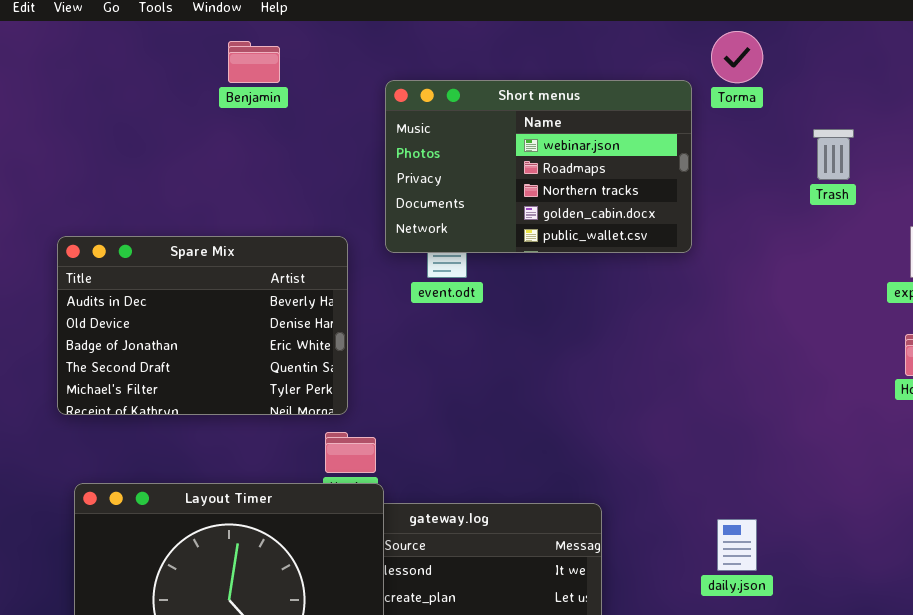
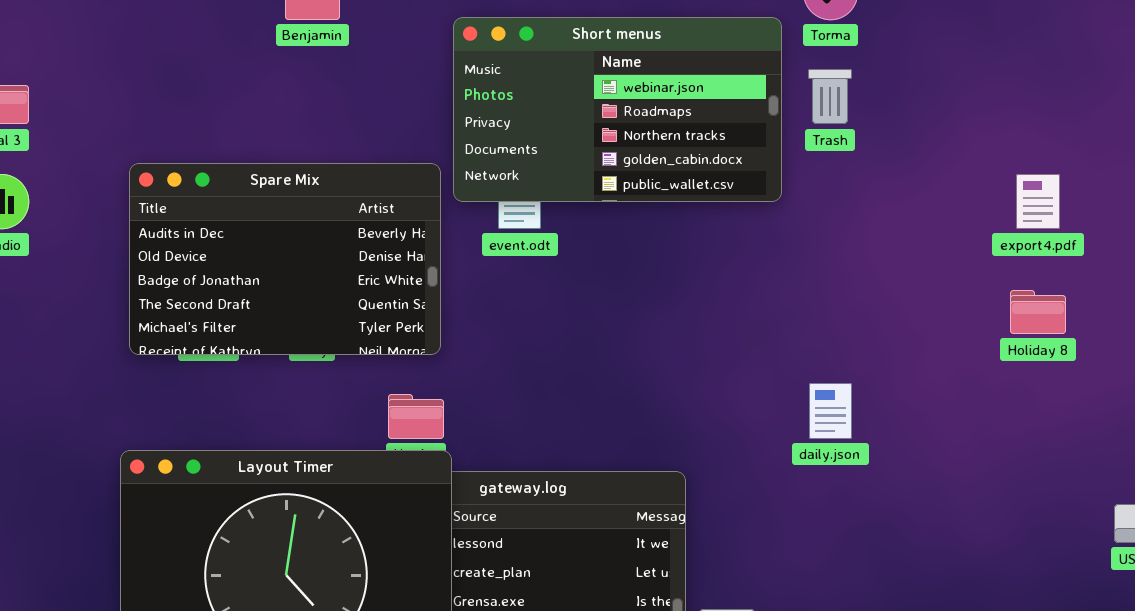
Trash: [813,129,854,180] -> [808,69,852,124], moved
Spare Mix: [57,236,348,415] -> [129,163,441,355], moved
daily.json: [717,519,757,571] -> [809,383,852,439], moved

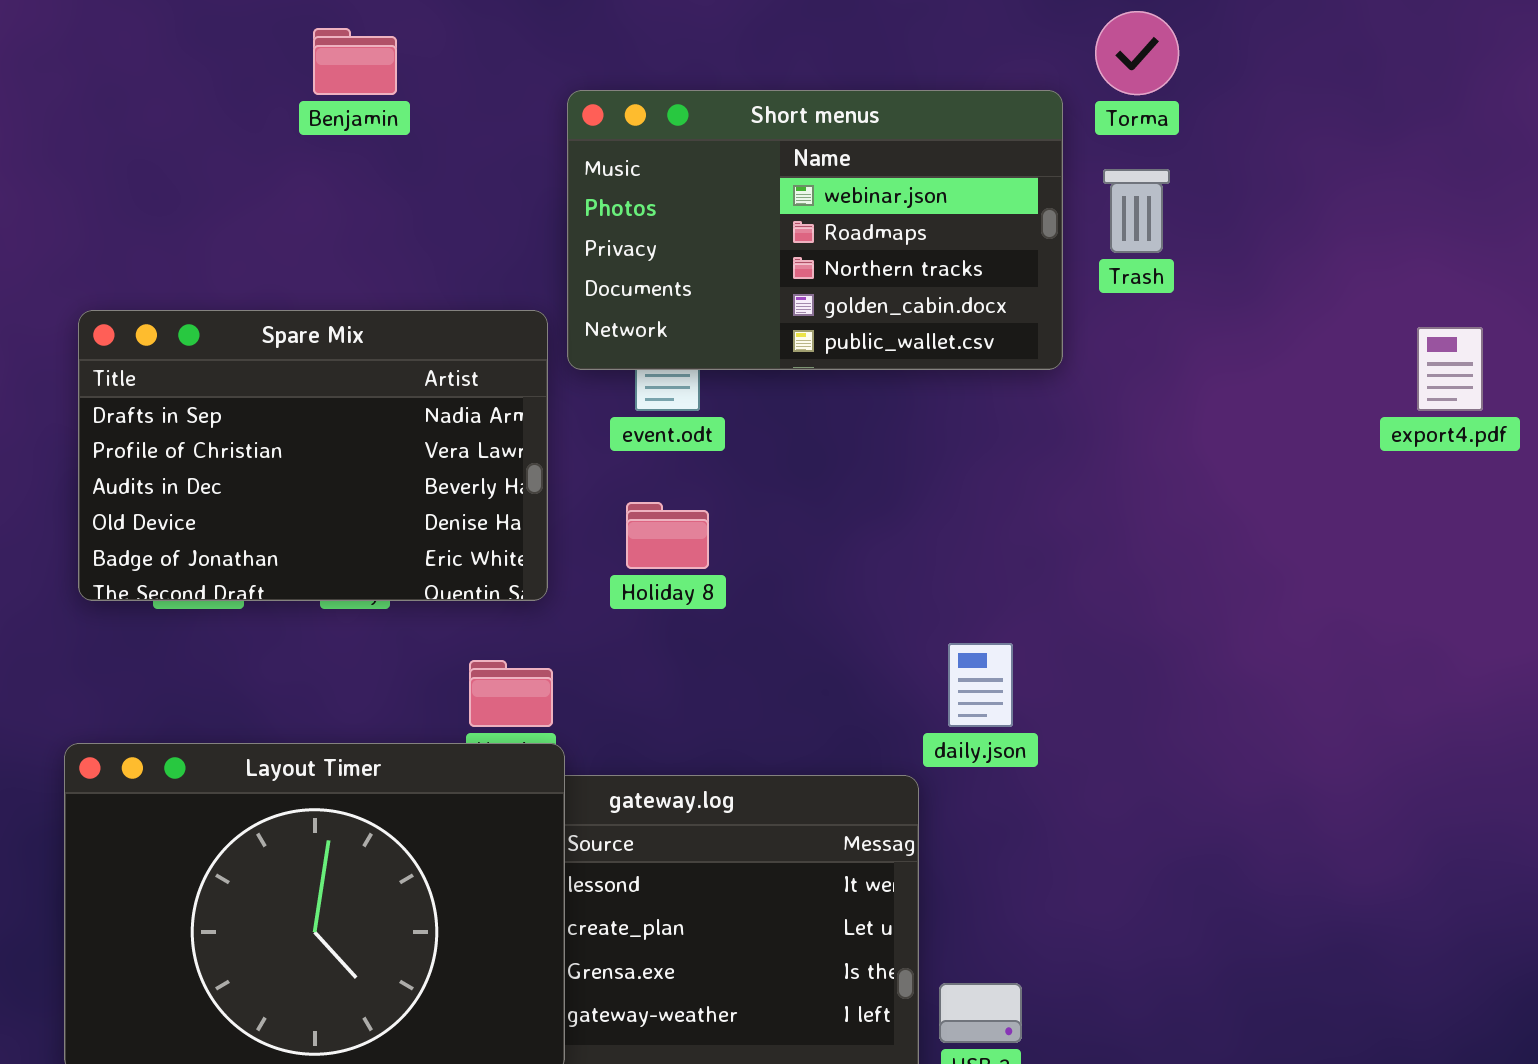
Spare Mix: [129,163,441,355] -> [78,310,548,601], scrolled up 2 rows
Holiday 8: [1010,290,1066,334] -> [626,502,709,569], moved
daily.json: [809,383,852,439] -> [948,643,1013,727], moved

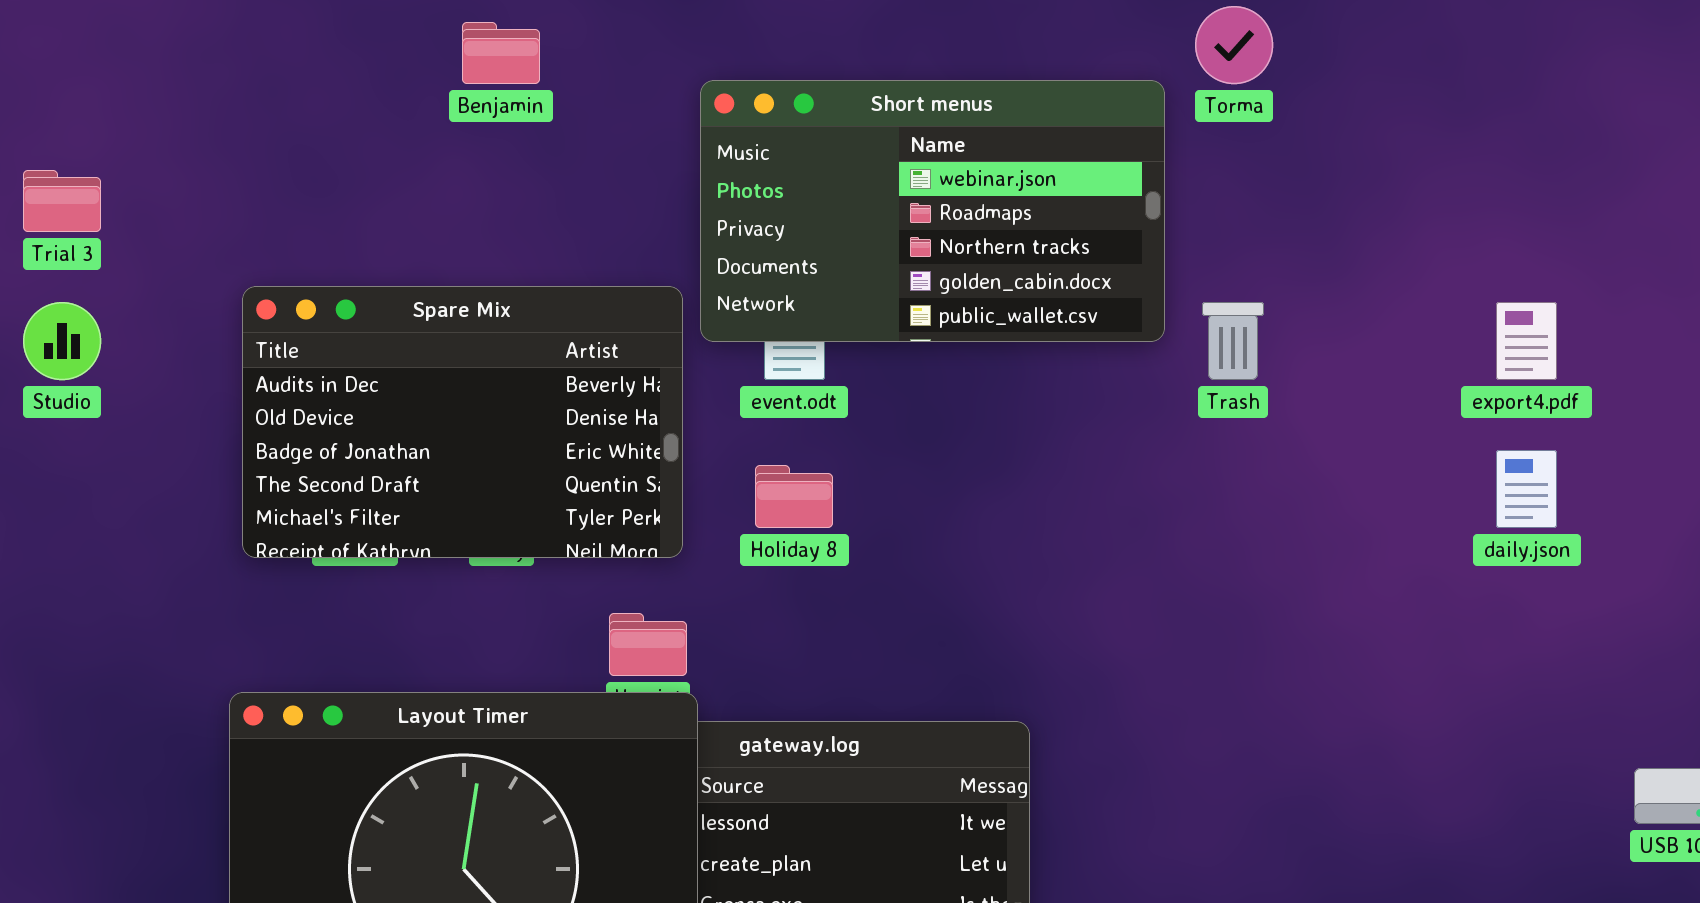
Trash: [1103,169,1170,253] -> [1202,302,1264,380], moved
Spare Mix: [78,310,548,601] -> [242,286,683,558], scrolled down 2 rows
daily.json: [948,643,1013,727] -> [1496,450,1557,528], moved

